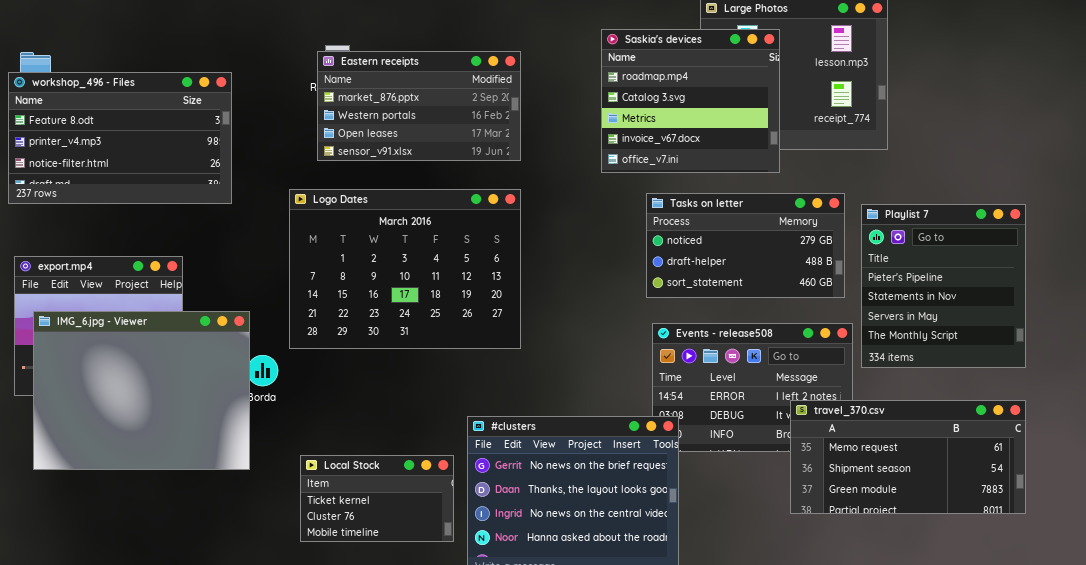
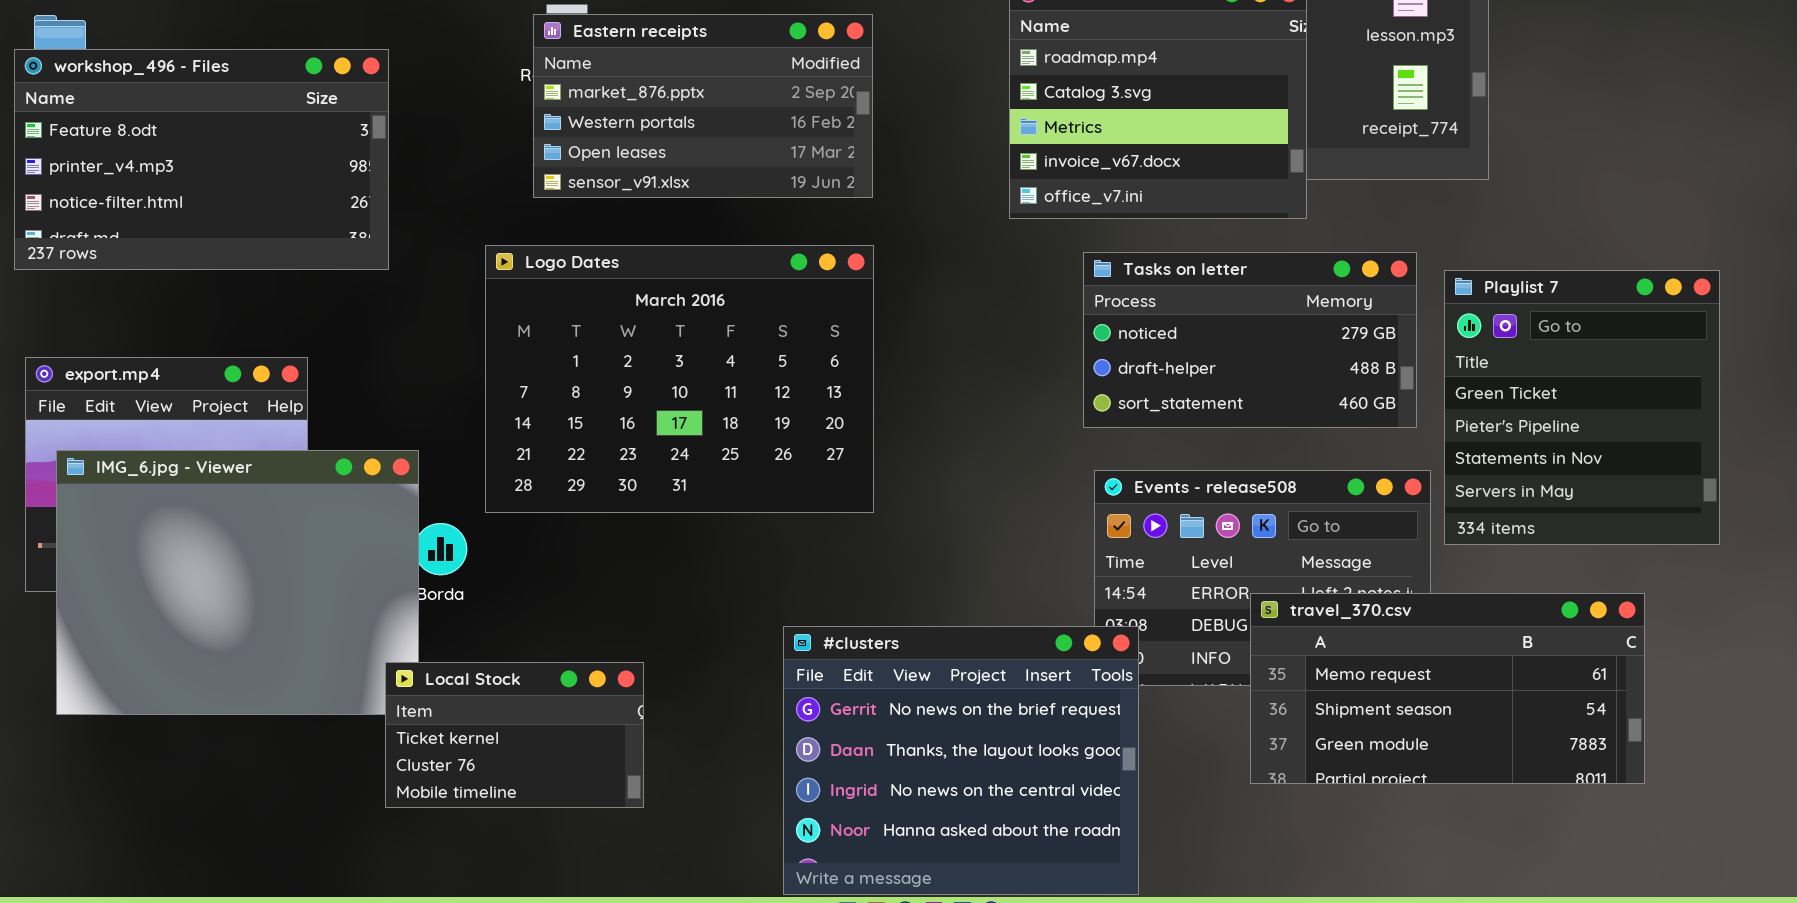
Playlist 7: [861,204,1026,368] -> [1444,270,1720,545], scrolled up 1 row
travel_370.csv: [790,400,1026,514] -> [1250,593,1645,784], moved
Local Stock: [300,455,454,542] -> [385,662,644,808], moved

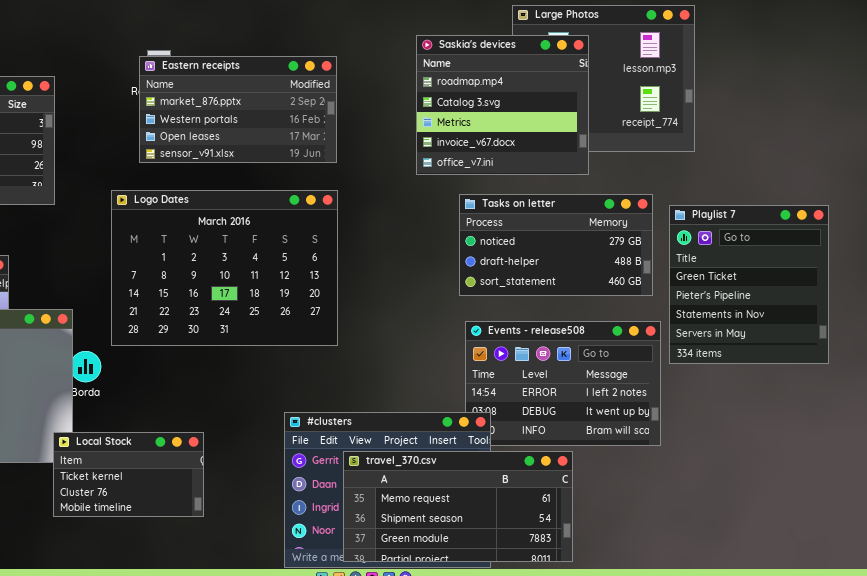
travel_370.csv: [1250,593,1645,784] -> [343,451,573,562], moved

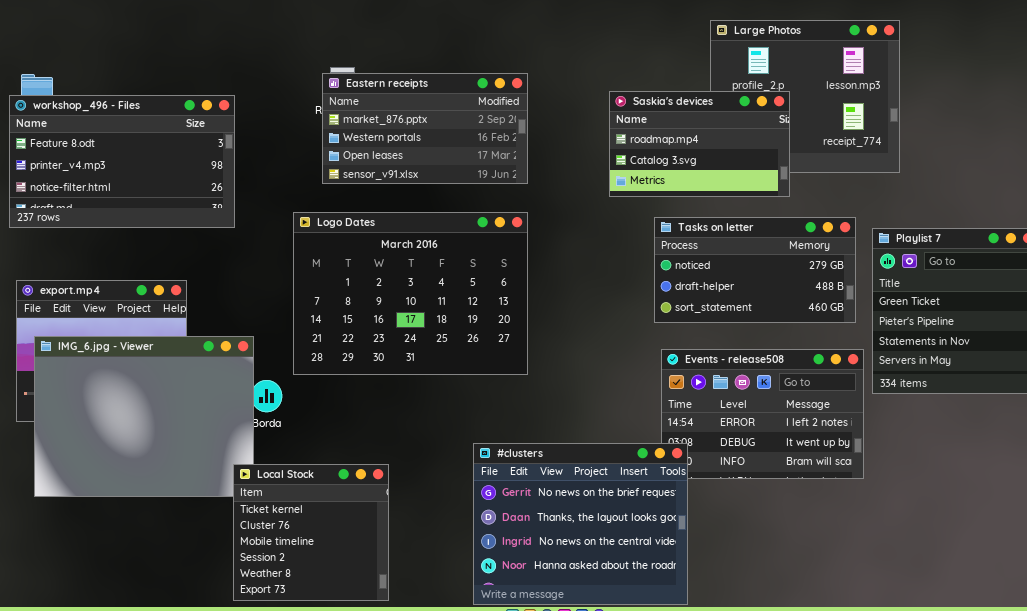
Saskia's devices: [416,35,589,175] -> [609,91,790,197], resized
Local Stock: [53,432,204,517] -> [233,464,389,601], resized
travel_370.csv: [343,451,573,562] -> none, closed

